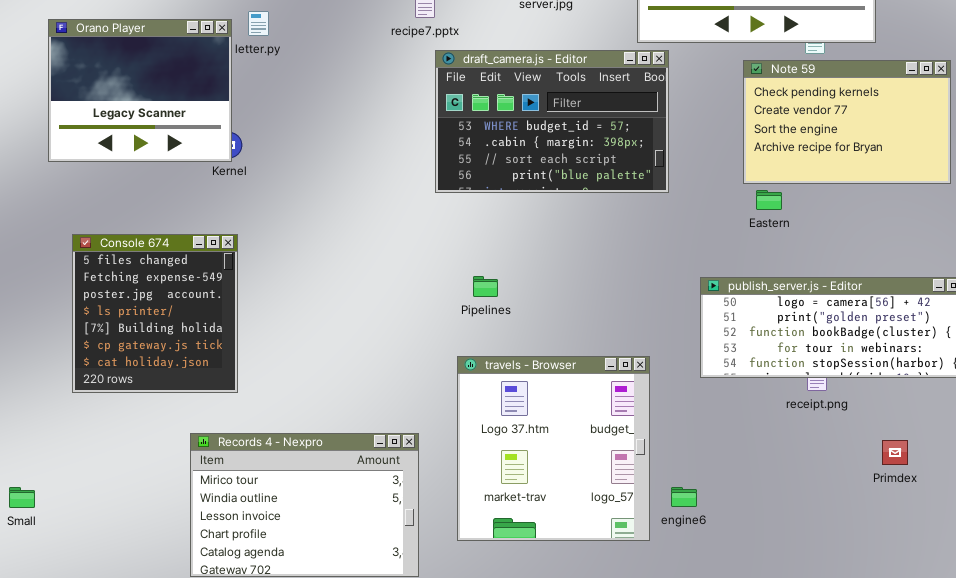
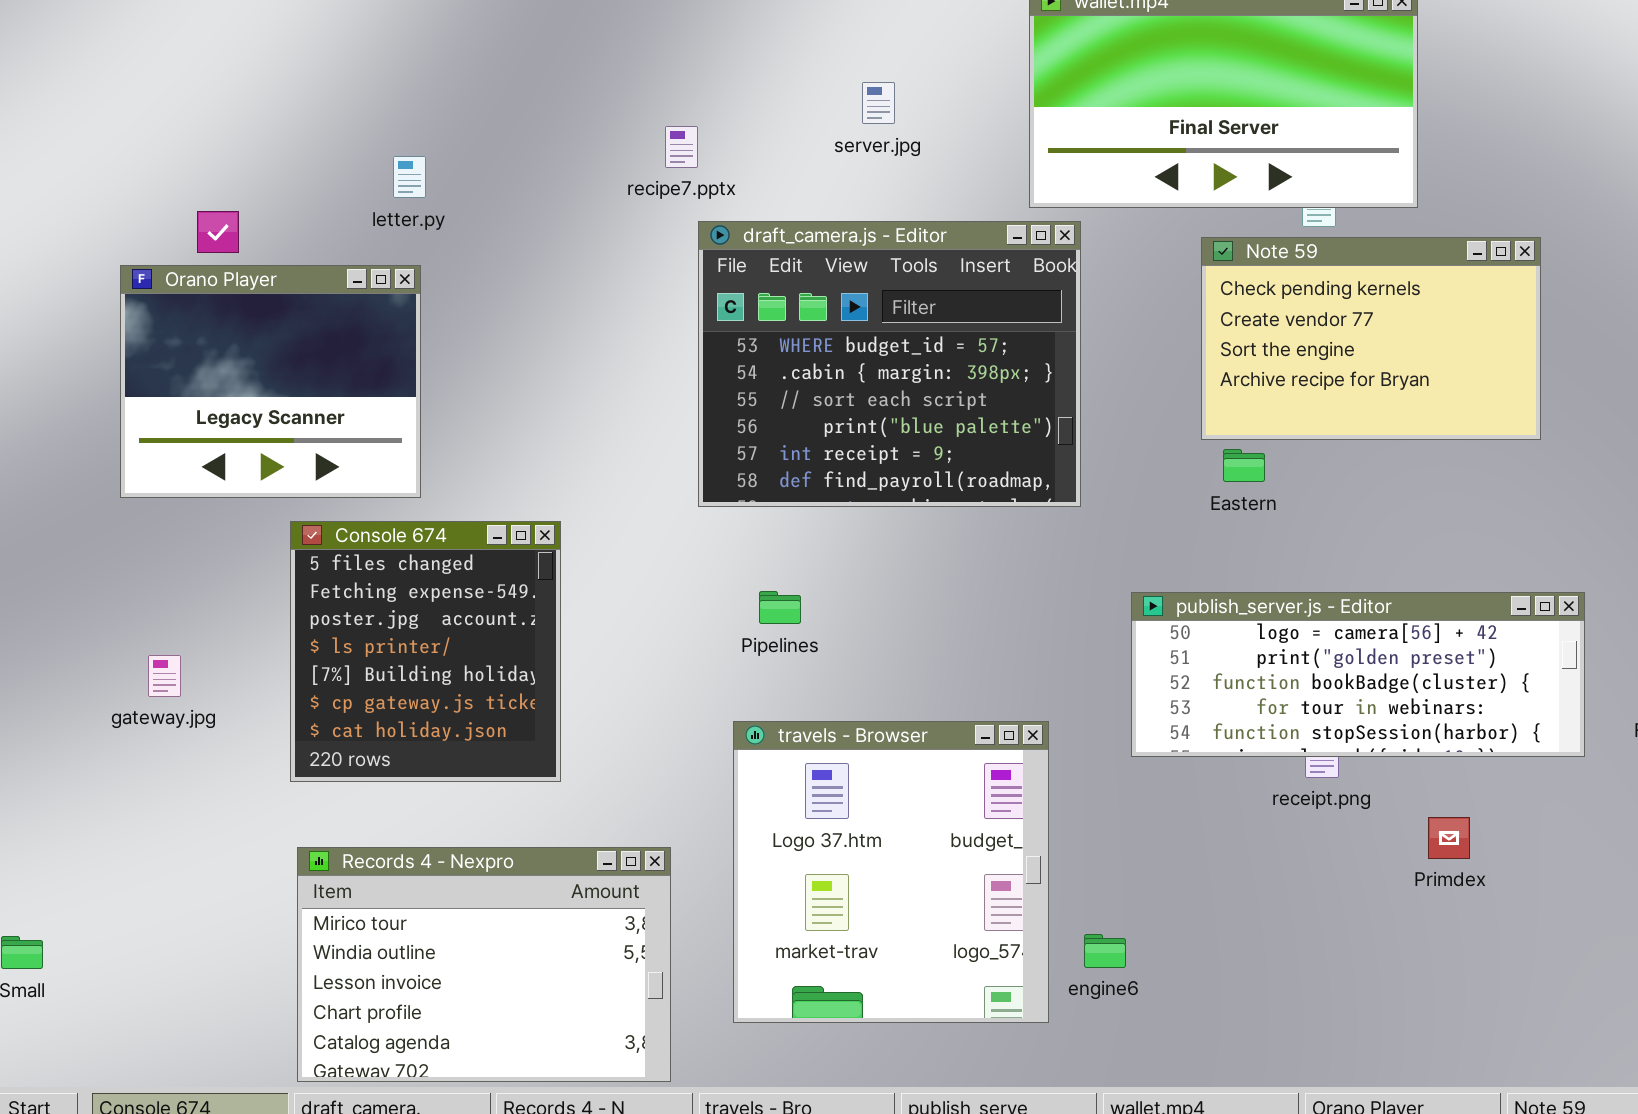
Orano Player: [48,19,232,162] -> [120,265,421,498], moved
draft_camera.js - Editor: [435,50,669,193] -> [698,221,1081,507], resized
Console 674: [72,234,238,393] -> [290,521,561,782], moved
Primdex: [882,440,908,465] -> [1428,817,1470,859], moved

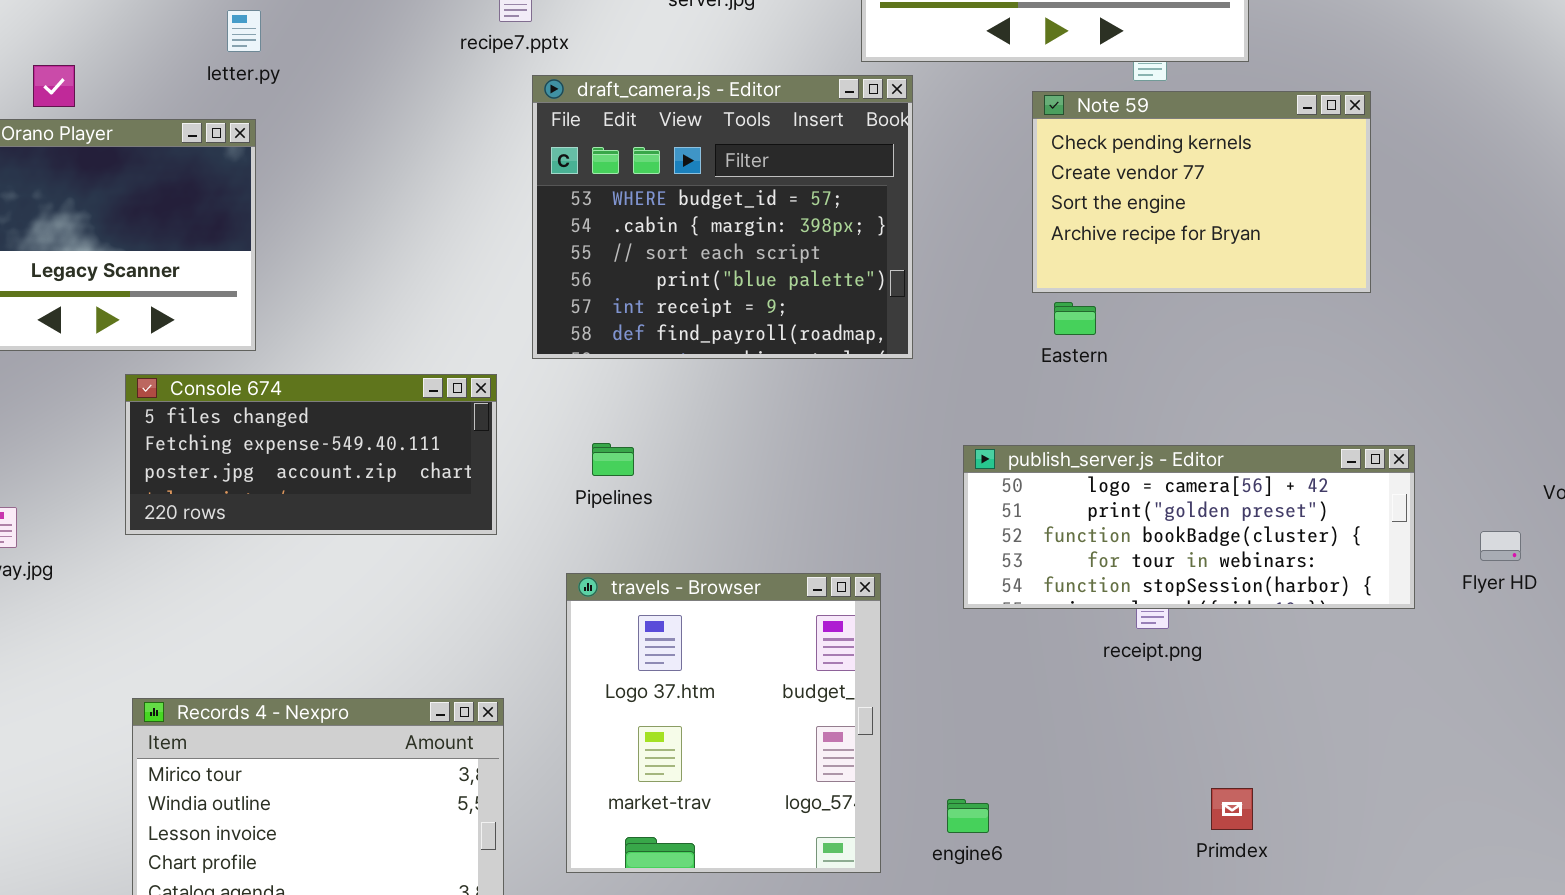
Console 674: [290,521,561,782] -> [125,374,497,535], resized
Primdex: [1428,817,1470,859] -> [1211,788,1253,830], moved
engine6: [1084,934,1126,968] -> [947,799,989,833], moved

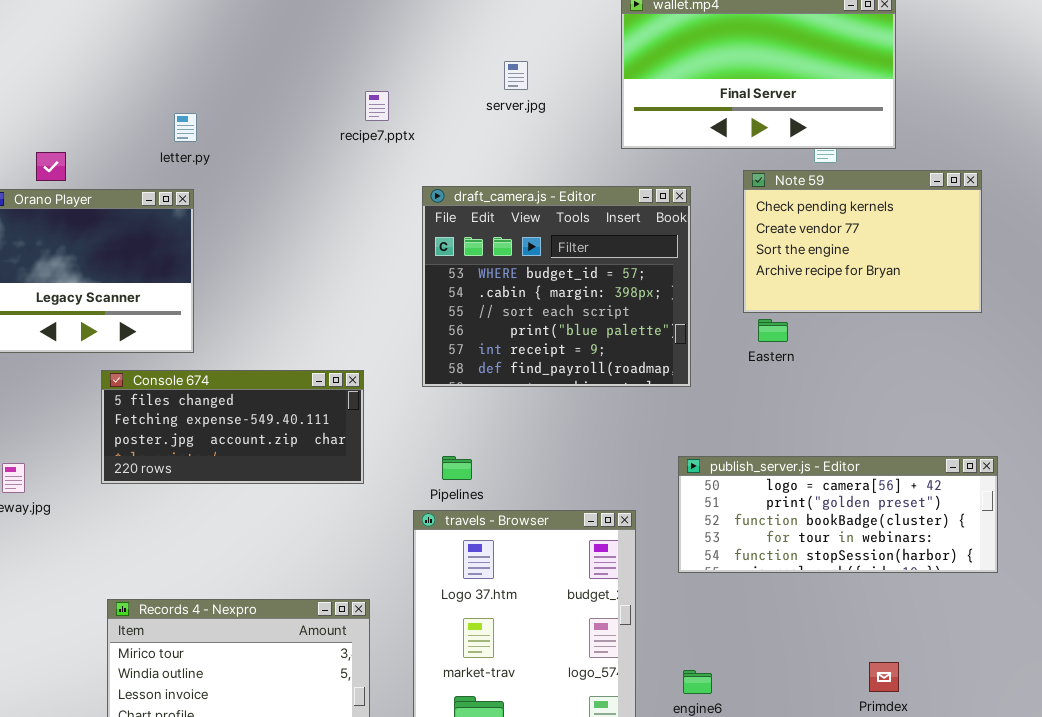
draft_camera.js - Editor: [532,75,913,359] -> [422,186,691,387], moved
Pipelines: [592,443,634,476] -> [442,456,472,480], moved
publish_server.js - Editor: [963,445,1415,609] -> [678,456,998,573], moved

